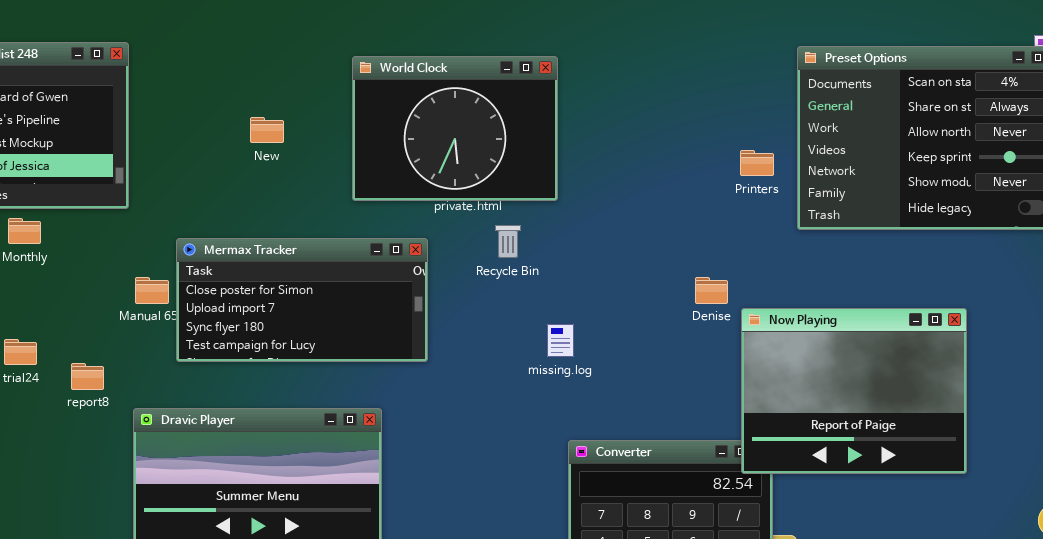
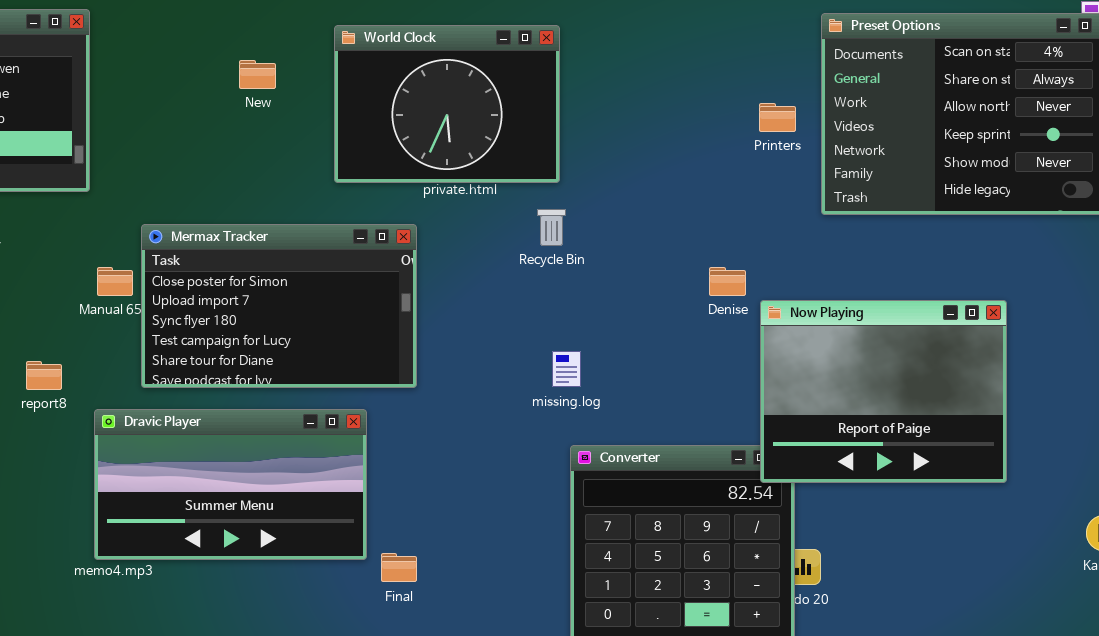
New: [250,117,284,143] -> [239,60,276,89], moved
Printers: [740,150,774,176] -> [759,103,796,132], moved
Recycle Bin: [495,225,521,258] -> [537,209,566,246], moved
Mermax Tracker: [176,238,428,362] -> [141,224,417,388], resized
missing.log: [547,324,574,357] -> [552,351,581,387], moved

